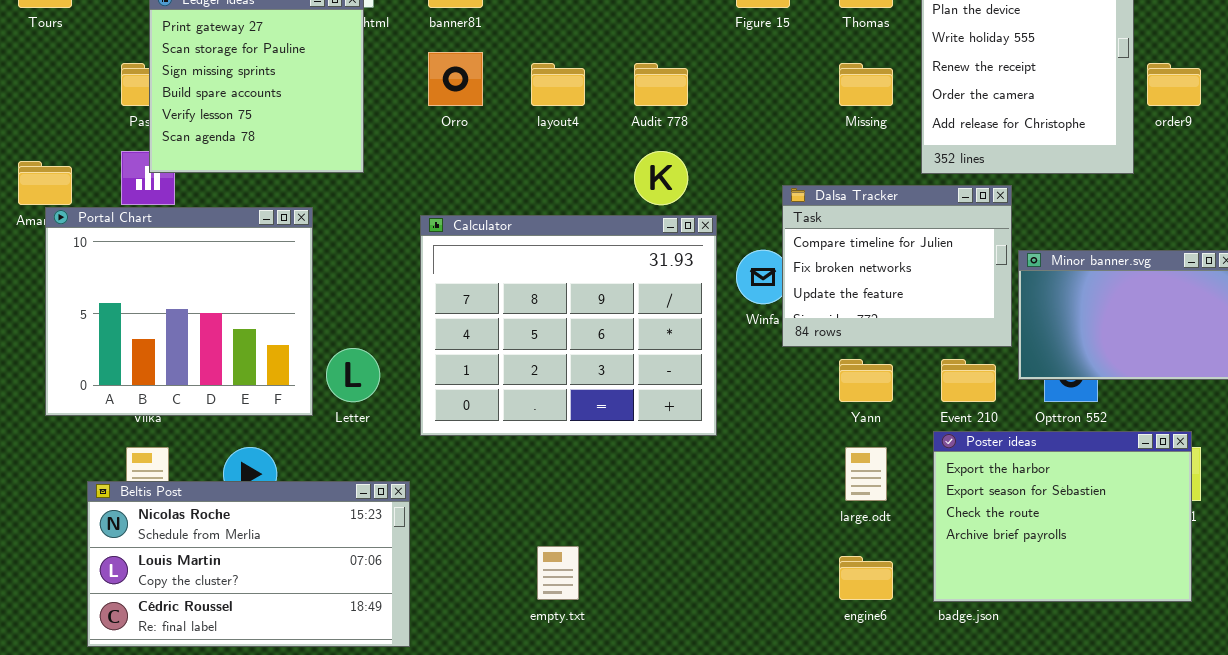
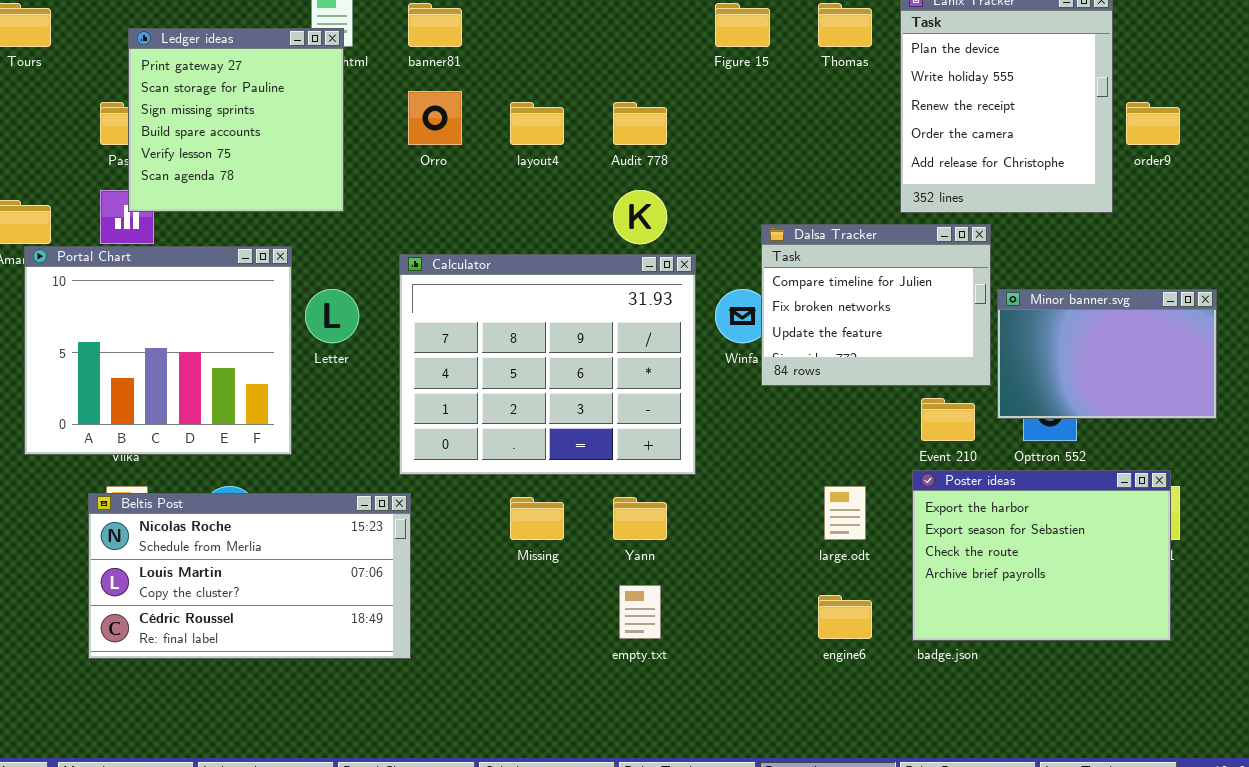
Missing: [839,63,893,106] -> [510,497,564,540], moved
Letter: [326,348,380,402] -> [305,289,359,343], moved
Yann: [839,359,893,402] -> [613,497,667,540], moved
Beltis Post: [87,481,410,647] -> [88,493,411,659], moved
empty.txt: [537,546,579,600] -> [619,585,661,639], moved

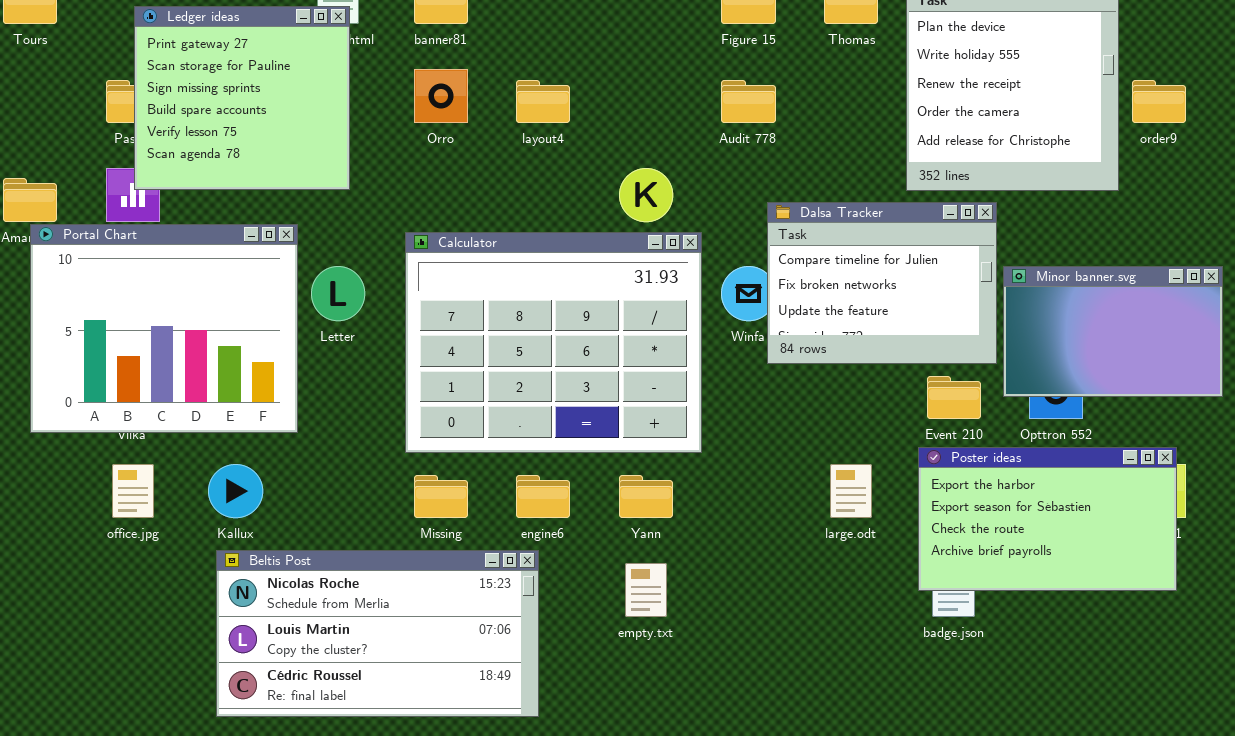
Audit 778: [613,102,667,145] -> [721,80,776,123], moved
Poster ideas: [912,470,1171,641] -> [918,447,1177,591], resized
Beltis Post: [88,493,411,659] -> [216,550,539,717], moved
Missing: [510,497,564,540] -> [414,475,468,518], moved
engine6: [818,595,872,639] -> [516,475,570,518], moved

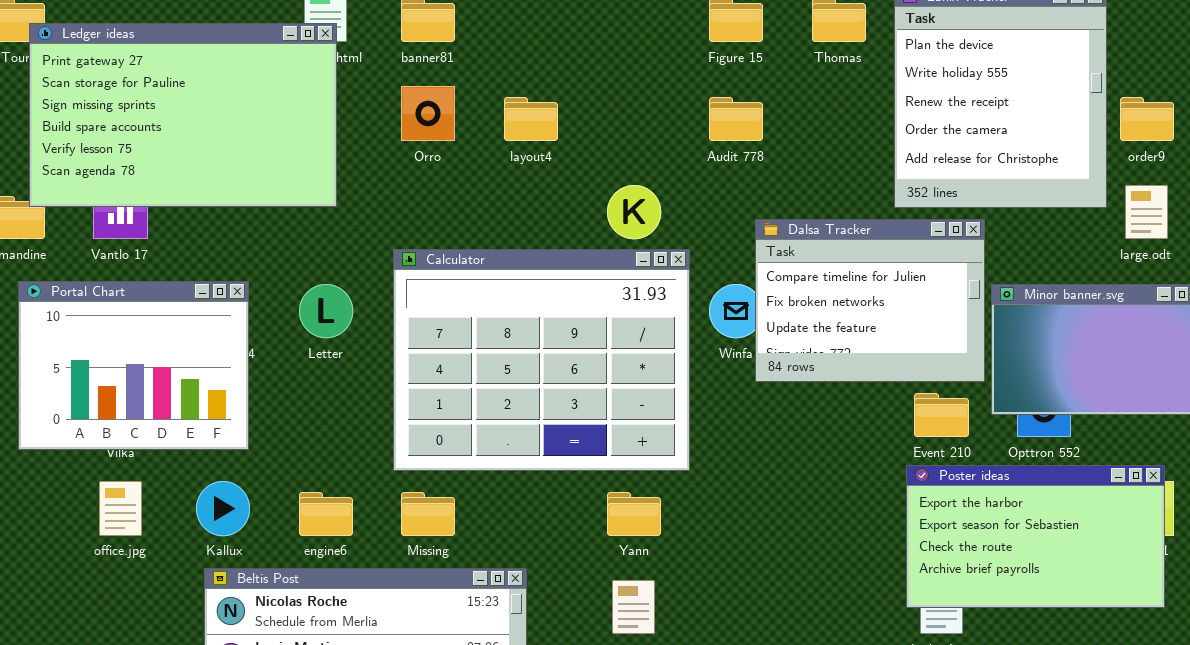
Ledger ideas: [134,6,350,190] -> [29,23,337,207], resized
Portal Chart: [30,224,298,433] -> [18,281,249,450], resized
large.odt: [830,464,872,518] -> [1125,185,1168,239], moved
engine6: [516,475,570,518] -> [299,492,353,536], moved

